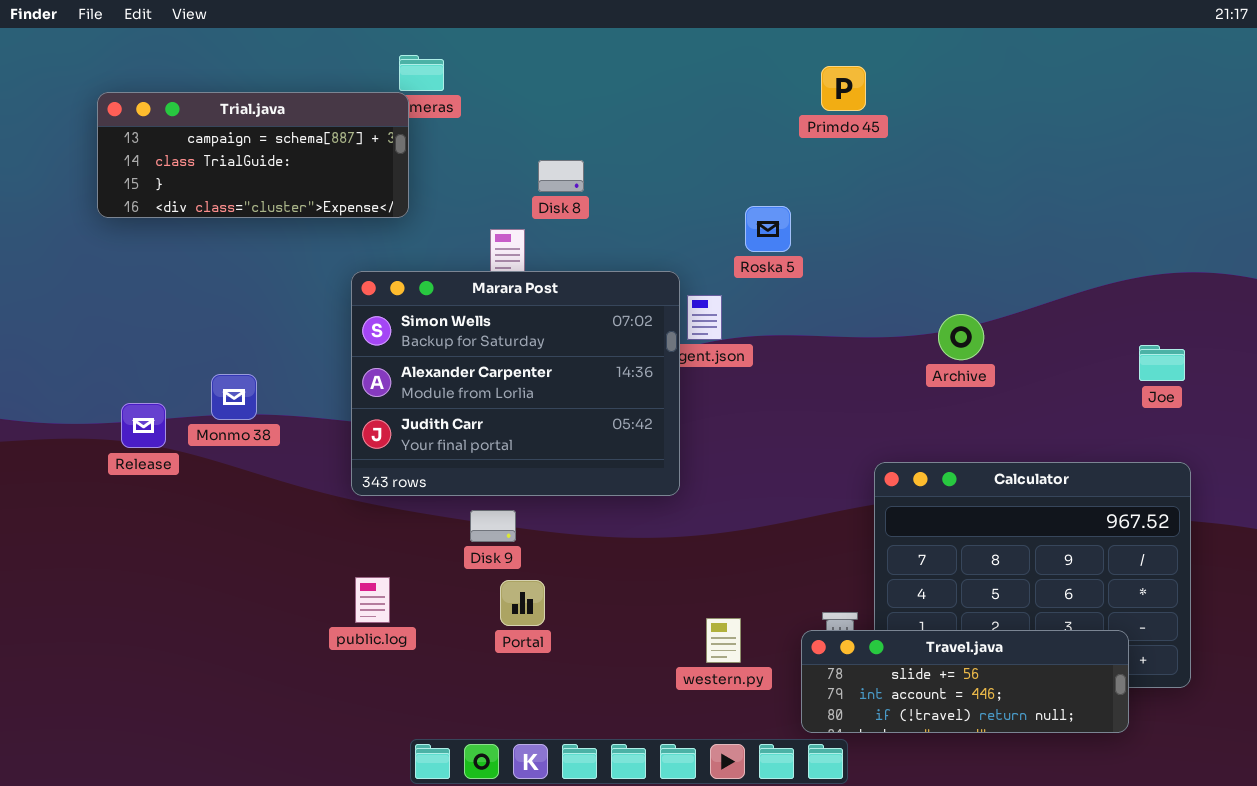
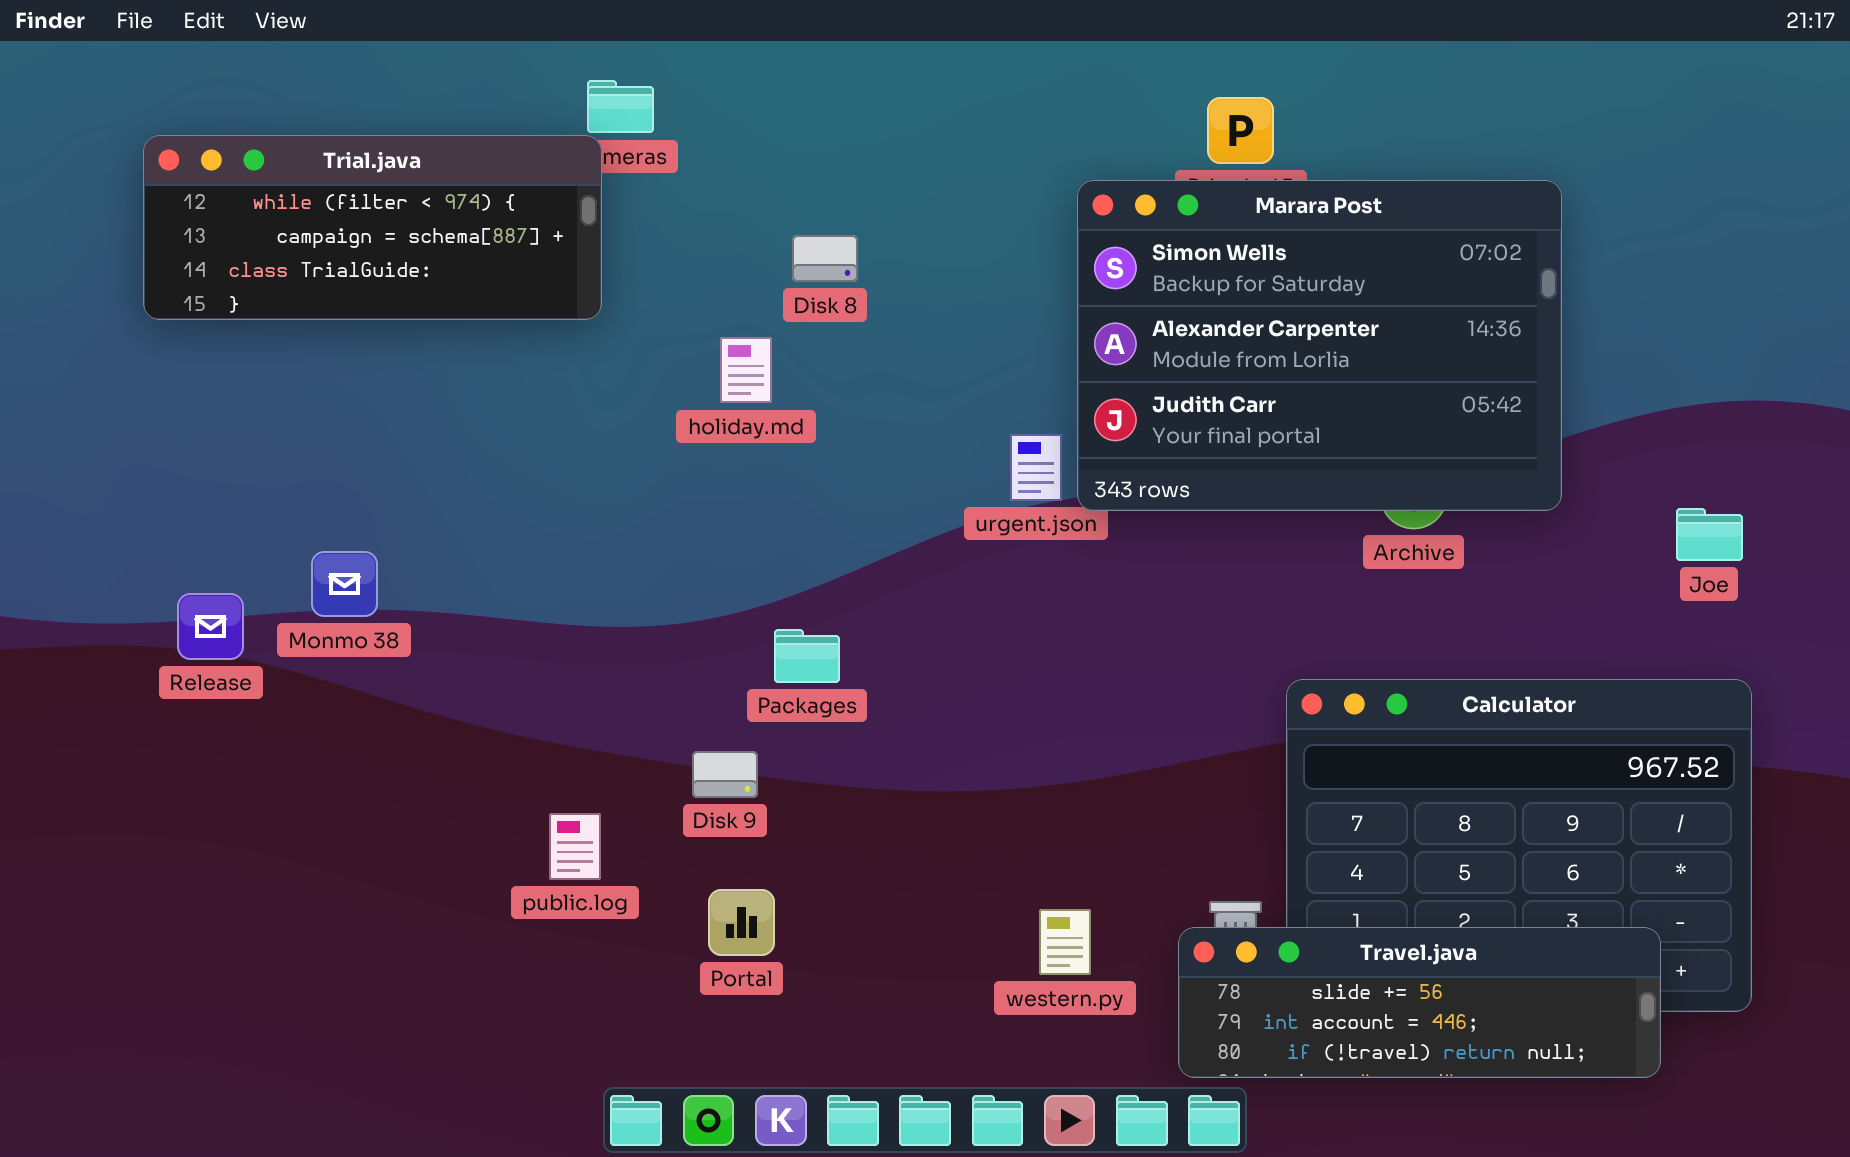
Trial.java: [97,92,409,218] -> [143,135,602,320], scrolled up 1 row
Marara Post: [351,271,680,496] -> [1077,180,1562,511], moved
public.log: [355,577,390,623] -> [549,813,601,880], moved
Portal: [500,580,545,626] -> [708,889,775,956], moved

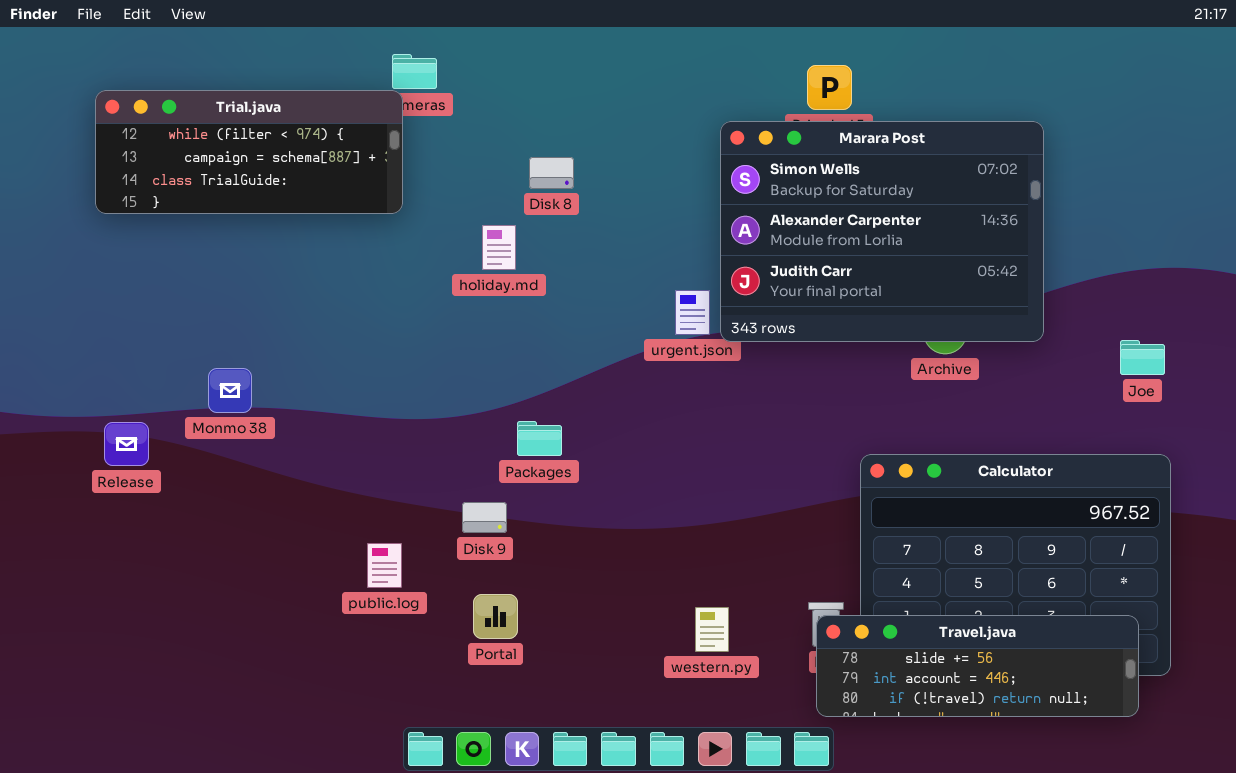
Release: [177,593,244,660] -> [104,422,149,466], moved
Travel.java: [1178,927,1661,1078] -> [816,615,1139,717], moved

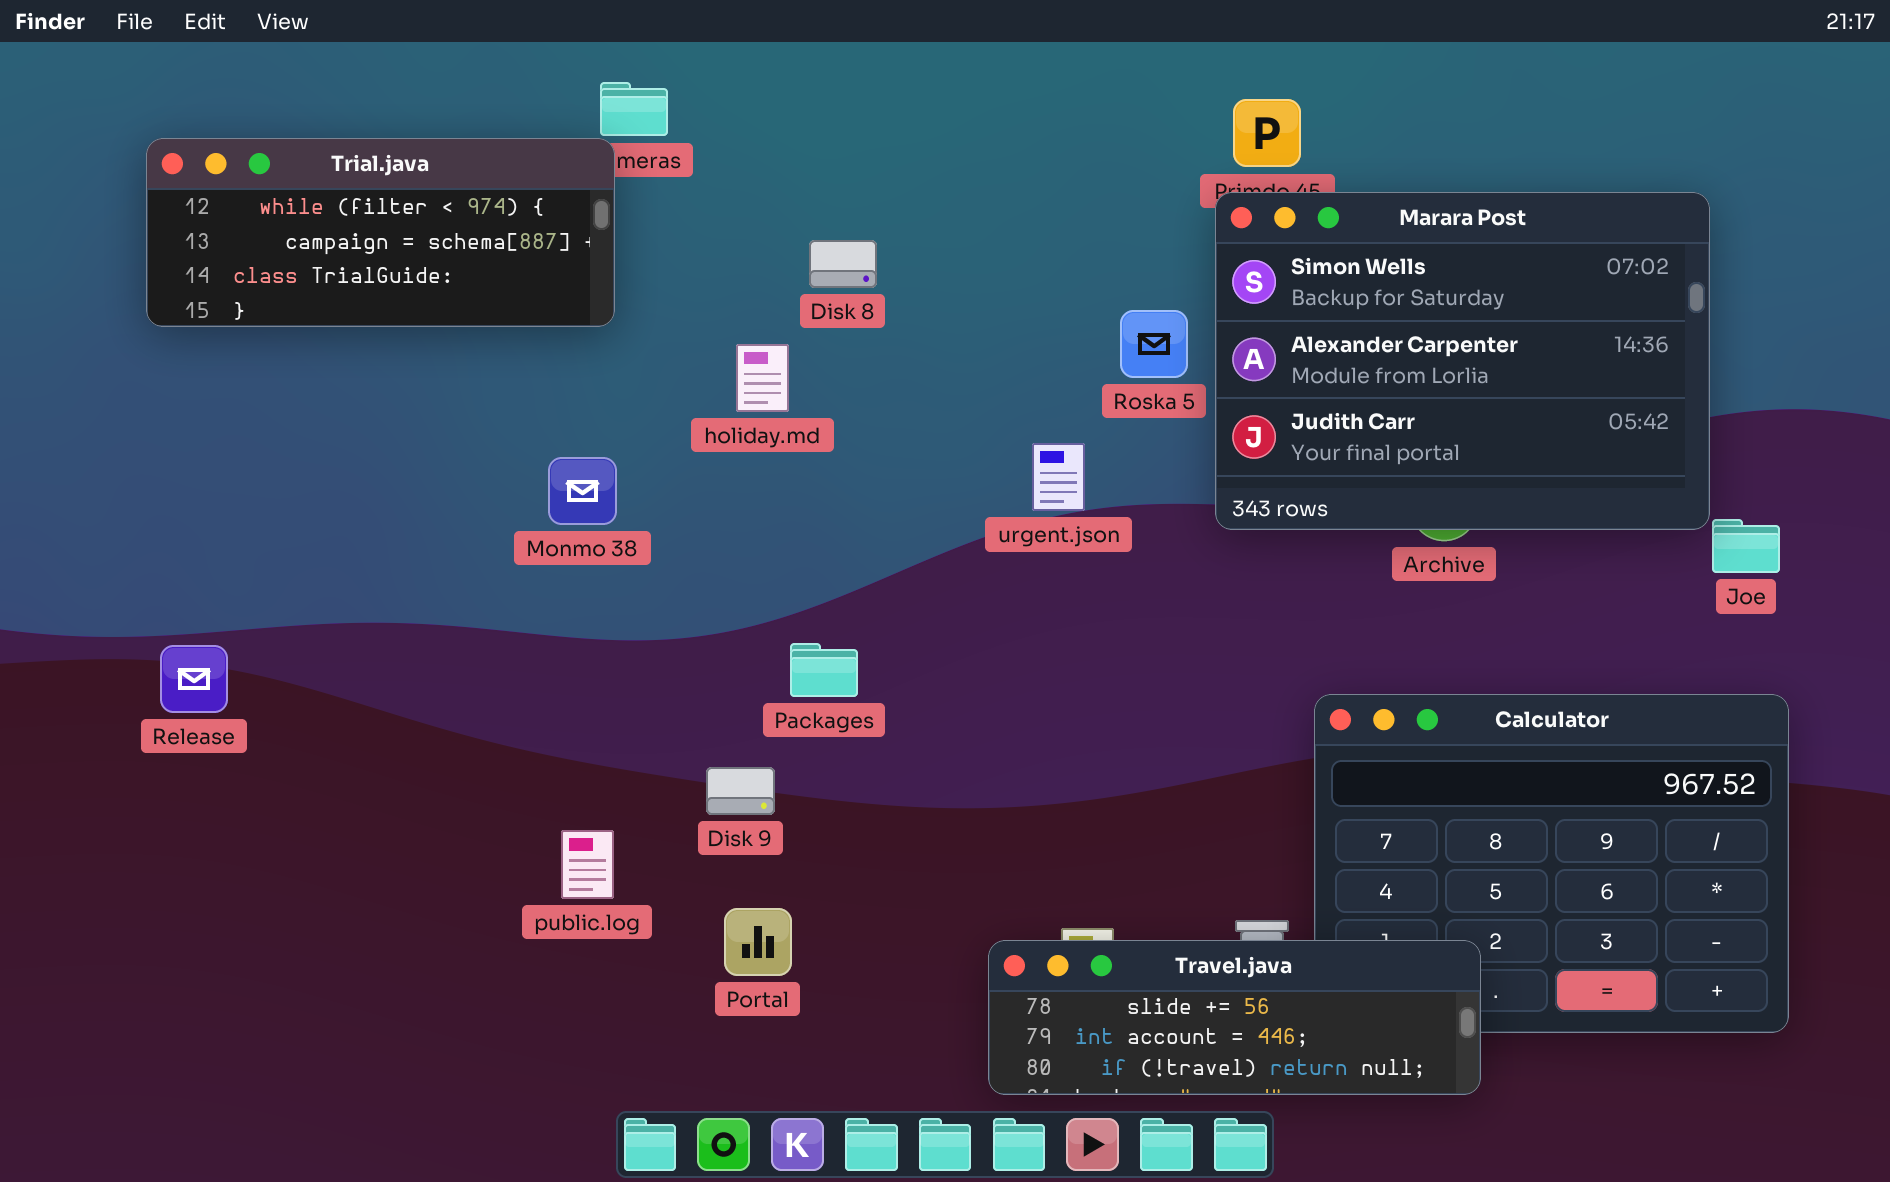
Marara Post: [720,121,1044,342] -> [1215,192,1710,530], moved
Monmo 38: [208,368,252,413] -> [548,457,617,525], moved
Travel.java: [816,615,1139,717] -> [988,940,1481,1095], moved

